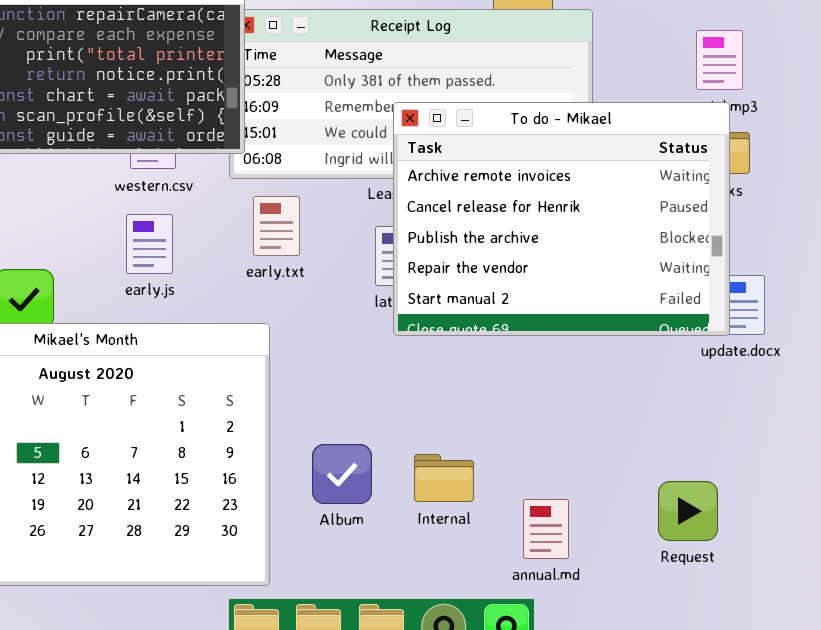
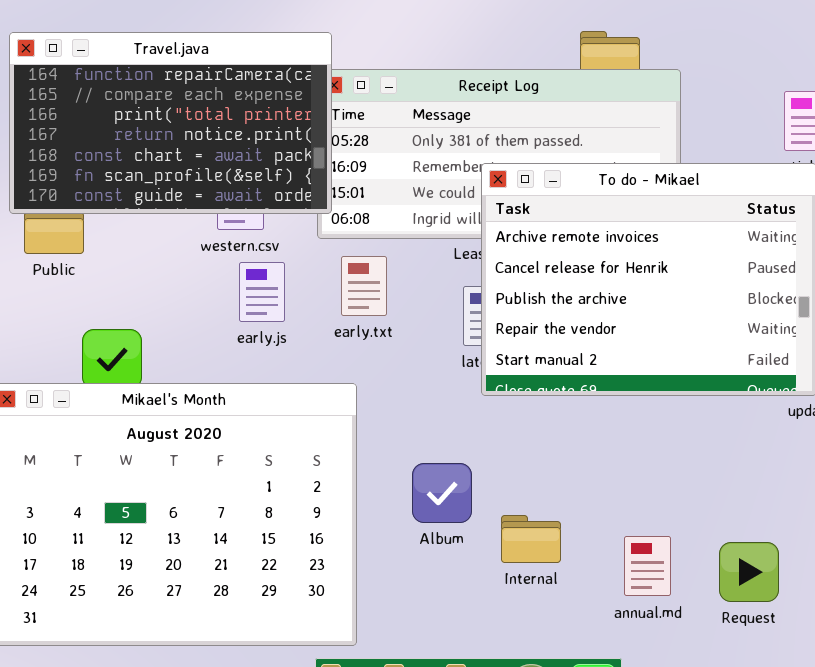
early.js: [126,214,173,274] -> [239,262,285,322], moved
Album: [312,444,372,504] -> [412,463,472,523], moved
Request: [658,481,718,541] -> [719,542,779,602], moved
annual.md: [523,499,569,559] -> [624,536,671,596], moved

